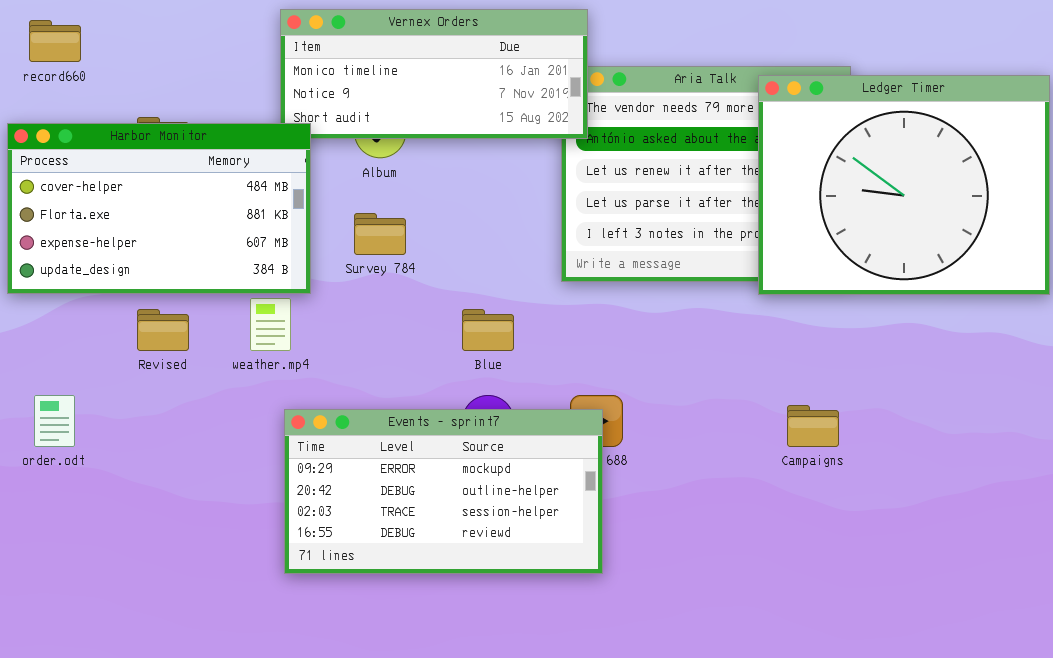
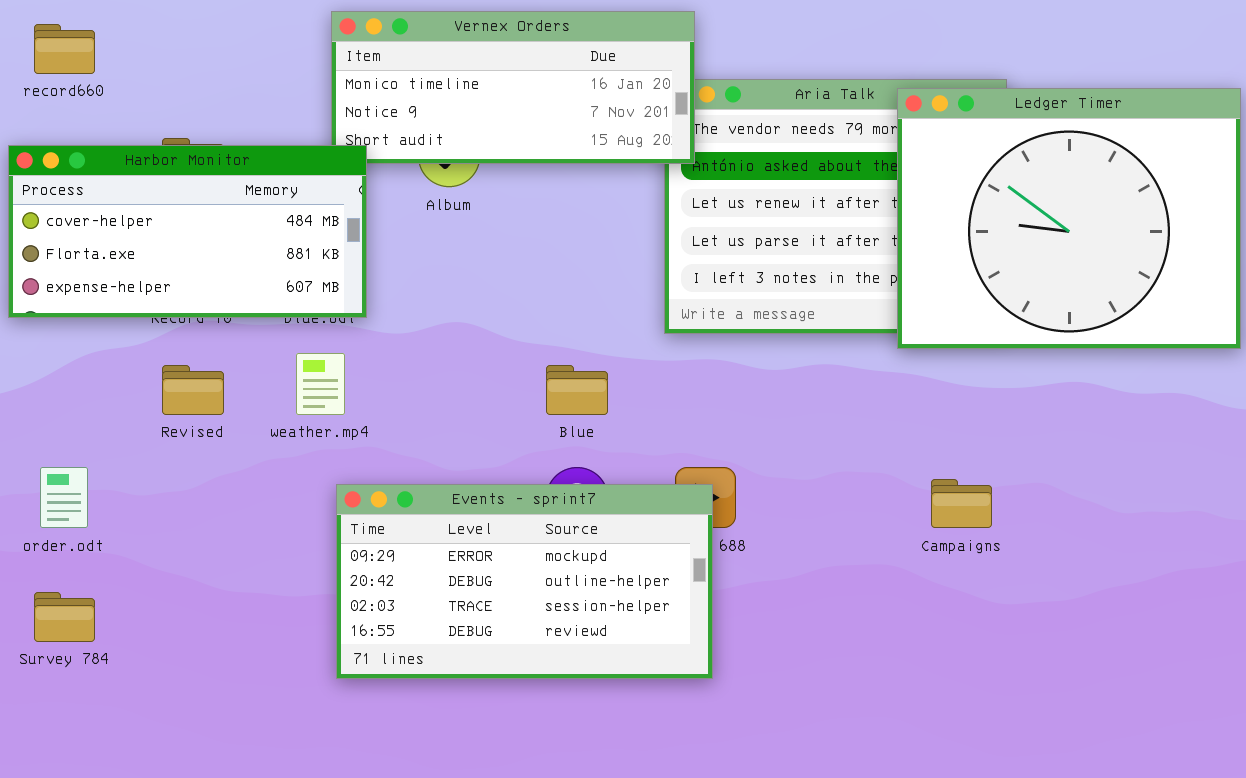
Harbor Monitor: [7,123,311,294] -> [8,145,367,318], resized
Survey 784: [354,213,406,255] -> [34,592,95,642], moved

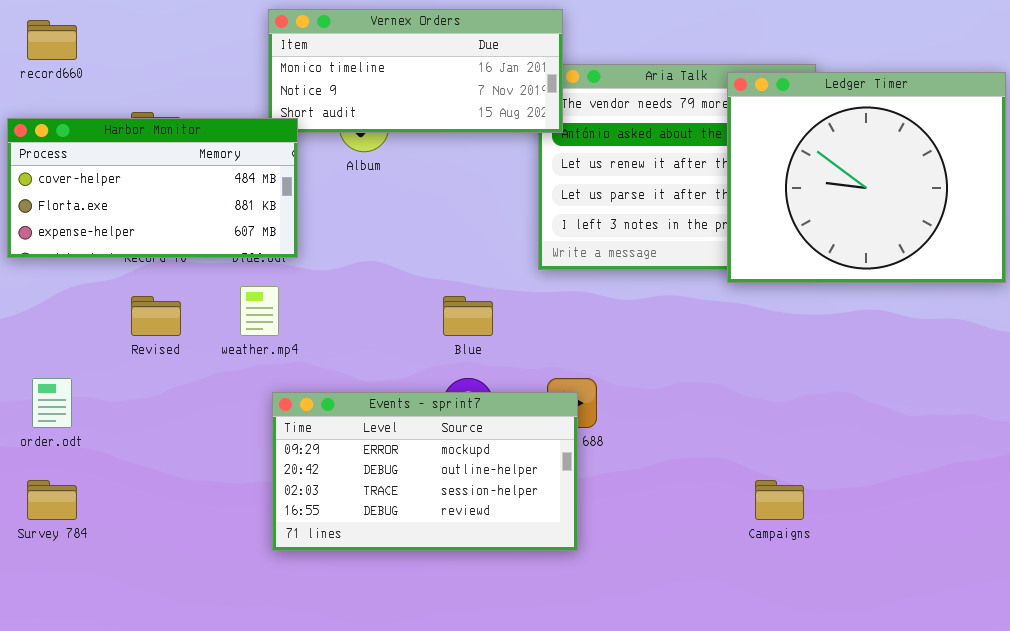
Campaigns: [931,479,992,528] -> [755,480,804,520], moved

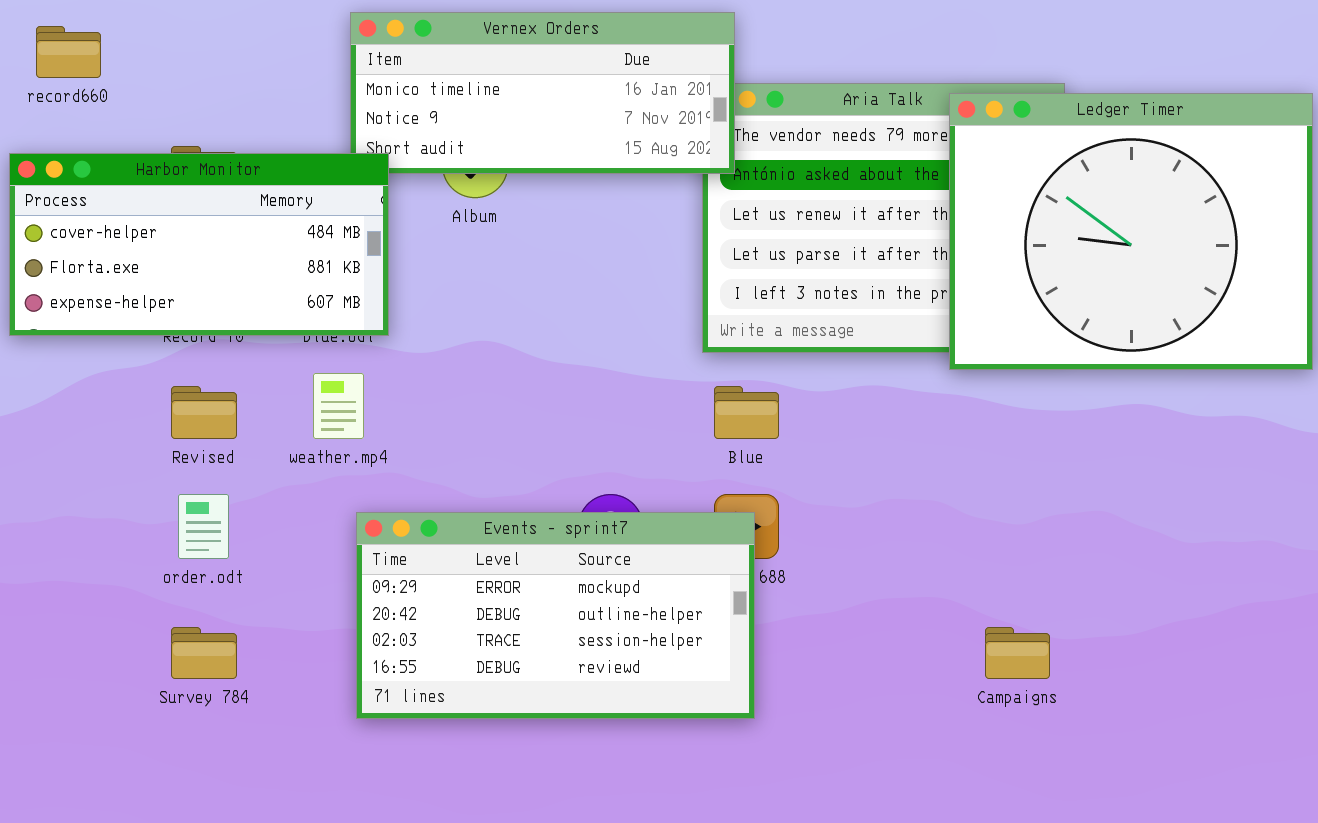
Blue: [443,296,493,336] -> [714,386,779,439], moved
order.odt: [32,378,72,428] -> [178,494,229,559], moved
Survey 784: [27,480,77,520] -> [171,627,237,679], moved

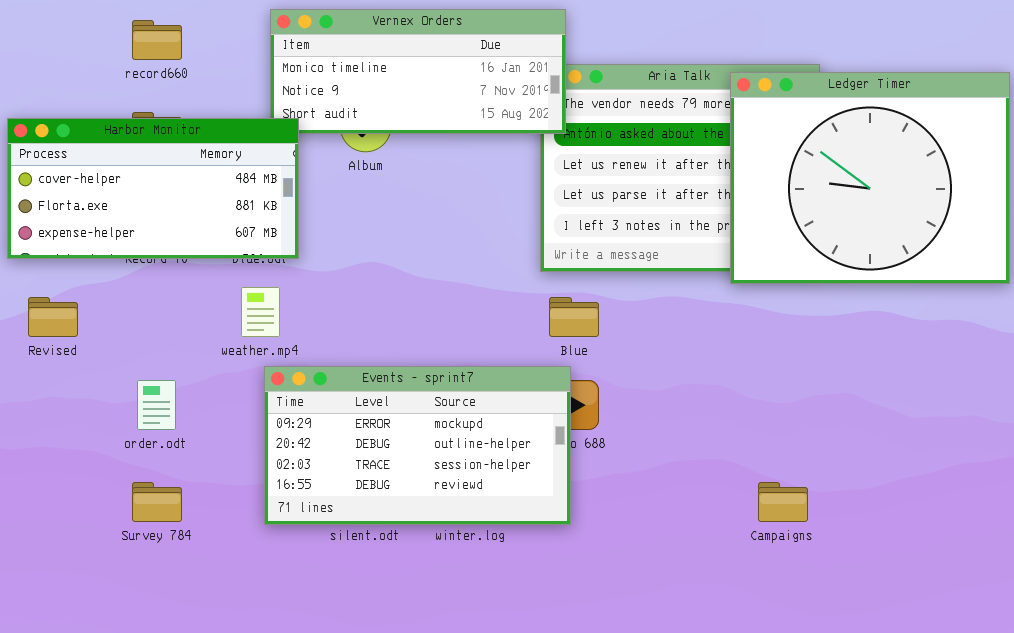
record660: [36,26,101,78] -> [132,20,182,60], moved
Revised: [171,386,237,439] -> [28,297,78,337], moved
Events - sprint7: [356,512,755,719] -> [264,366,571,525], moved

